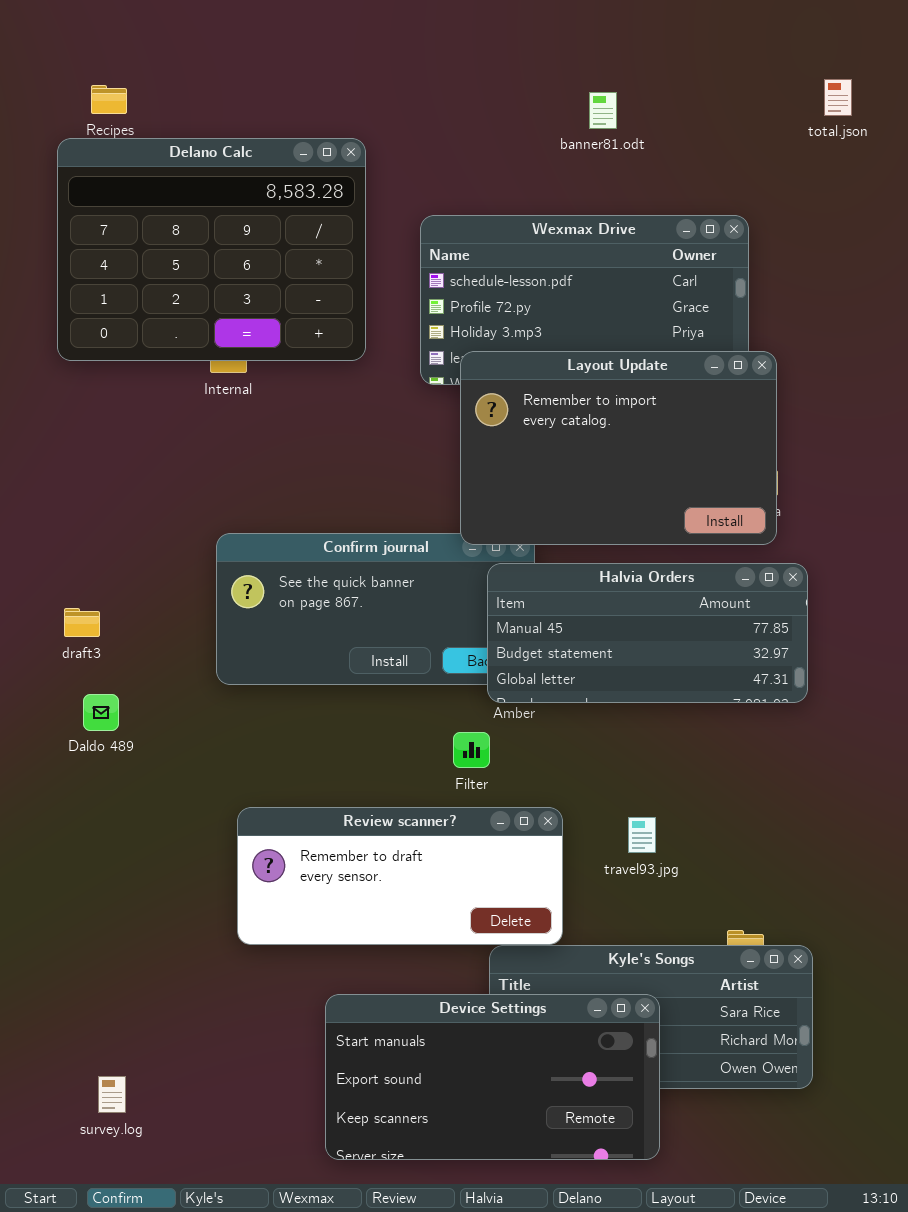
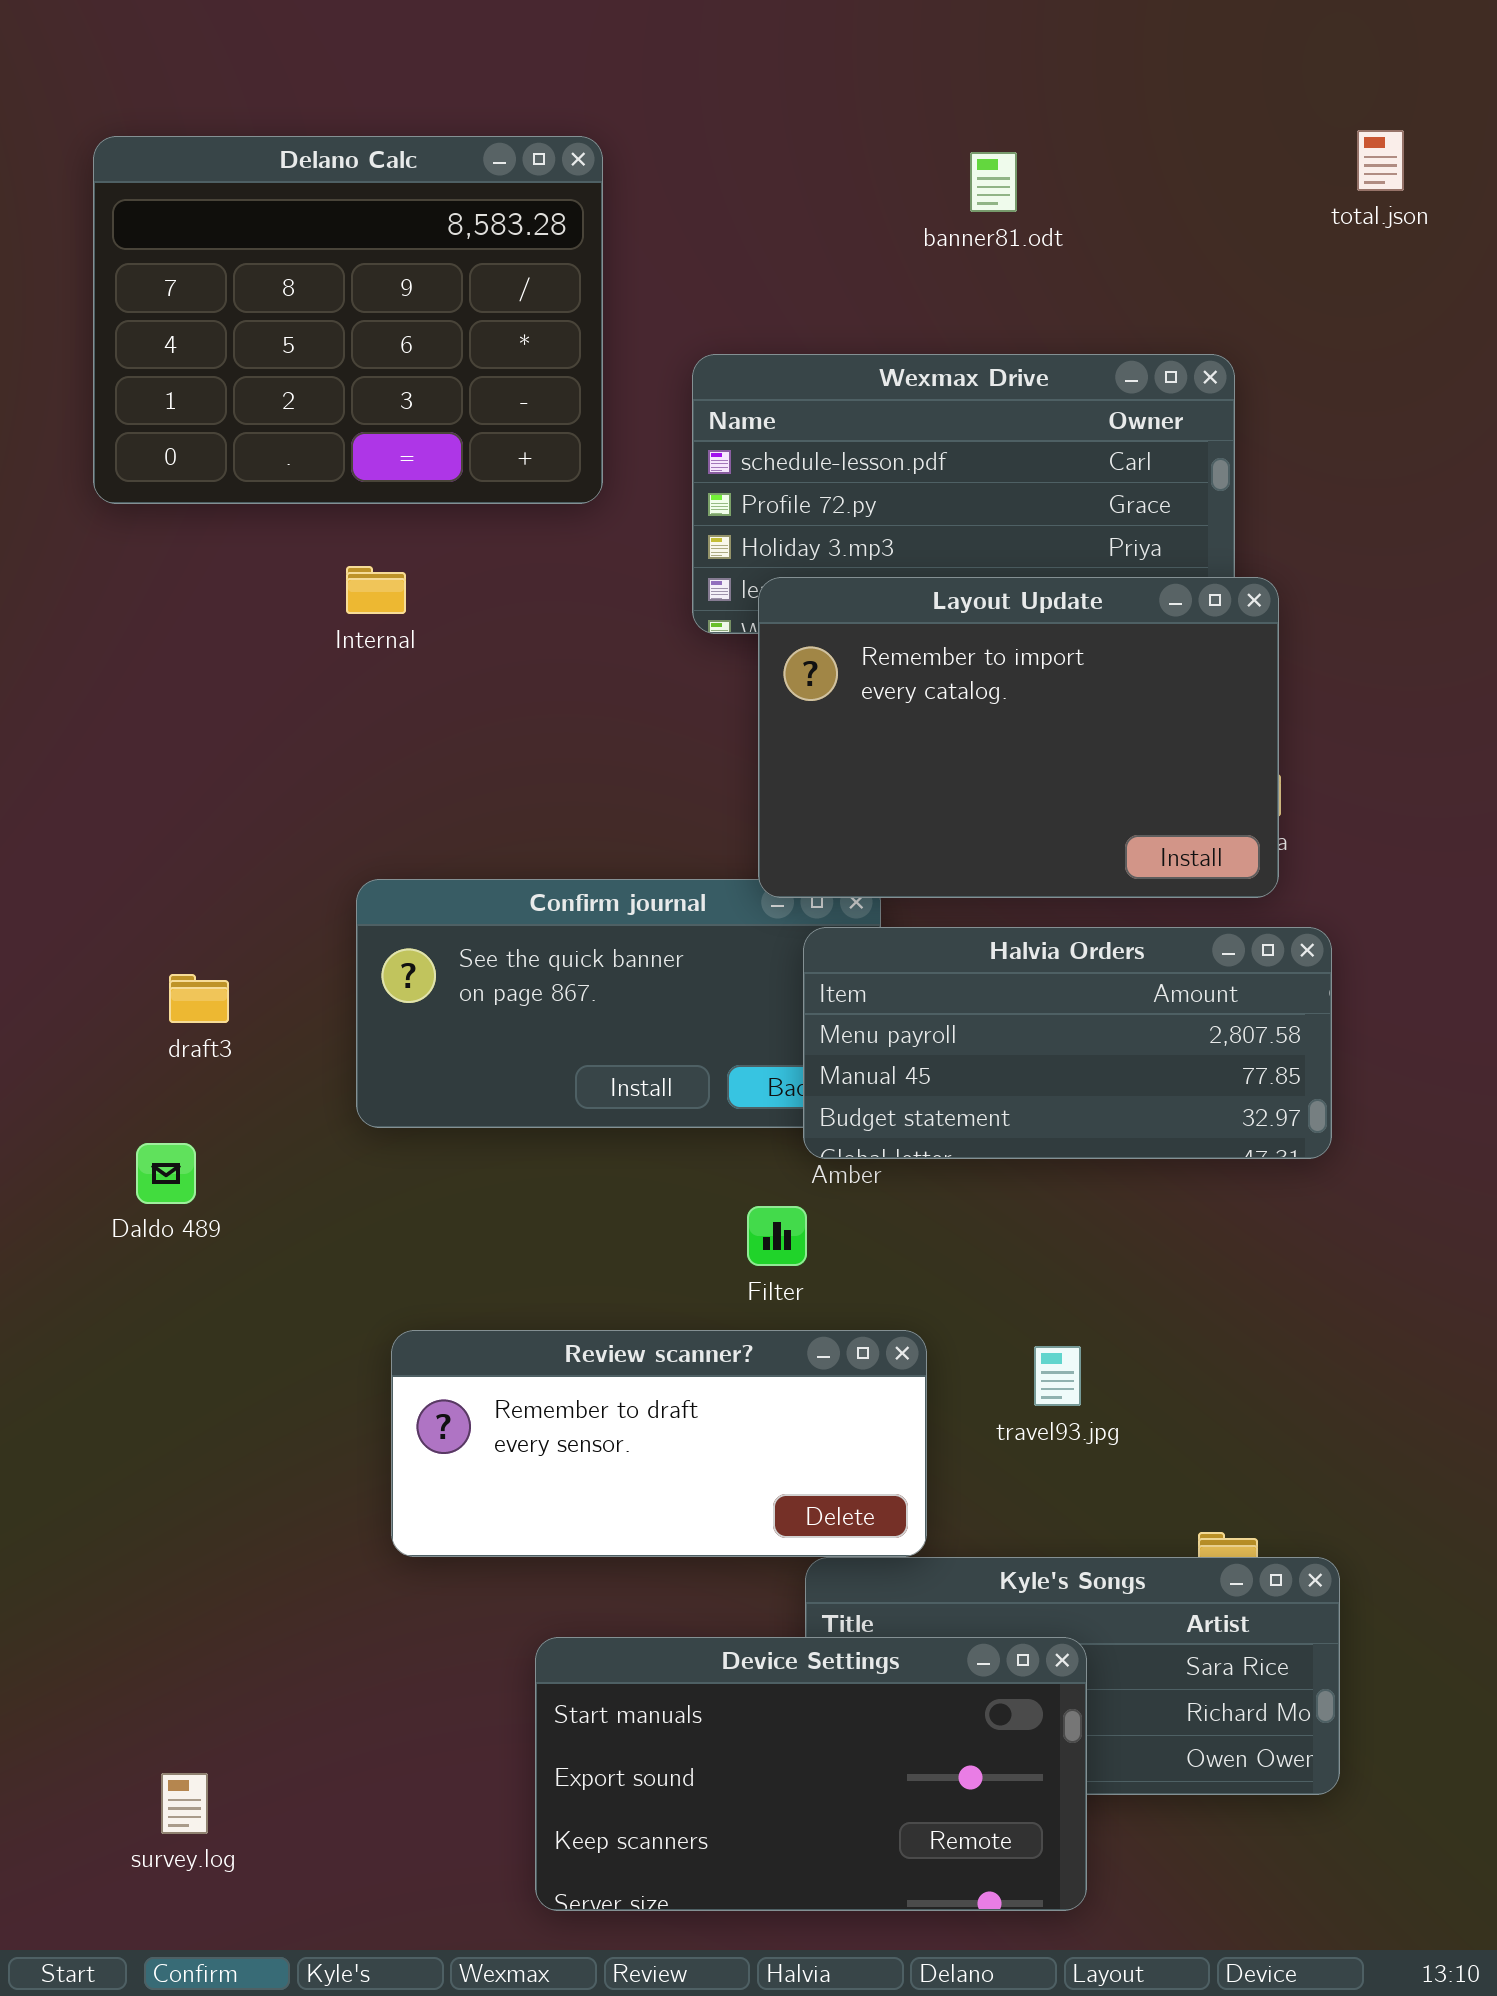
Delano Calc: [57,138,366,361] -> [93,136,603,504], moved
Halvia Orders: [487,563,808,703] -> [803,927,1332,1159], scrolled up 1 row
draft3: [64,608,100,637] -> [169,974,229,1023], moved

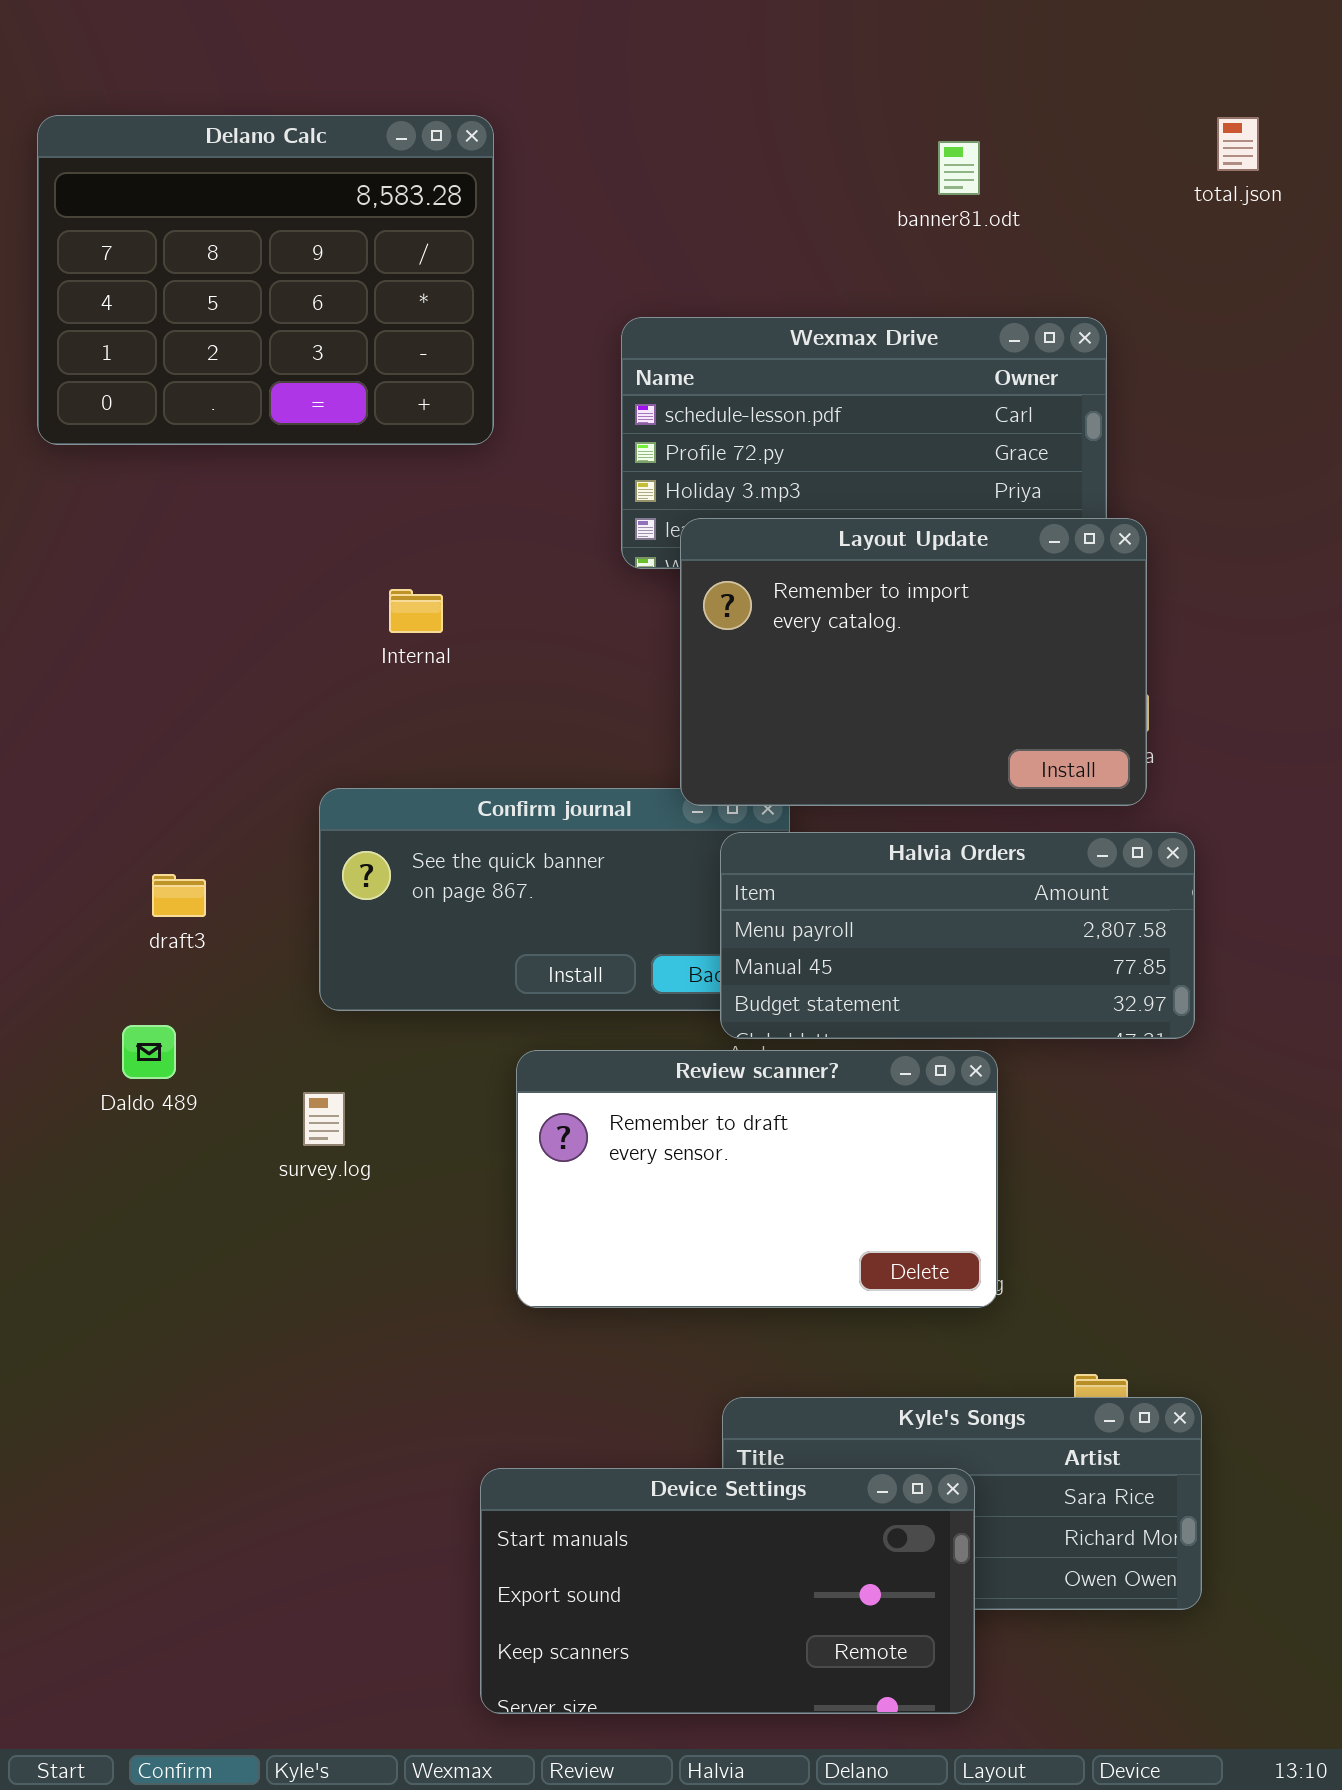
Delano Calc: [93,136,603,504] -> [37,115,494,445], moved
banner81.odt: [970,152,1017,212] -> [938,141,980,195], moved
Internal: [346,566,406,614] -> [389,589,443,633], moved
Review scanner?: [391,1330,927,1557] -> [516,1050,998,1308], moved, resized
survey.log: [161,1773,208,1834] -> [303,1092,345,1146], moved

